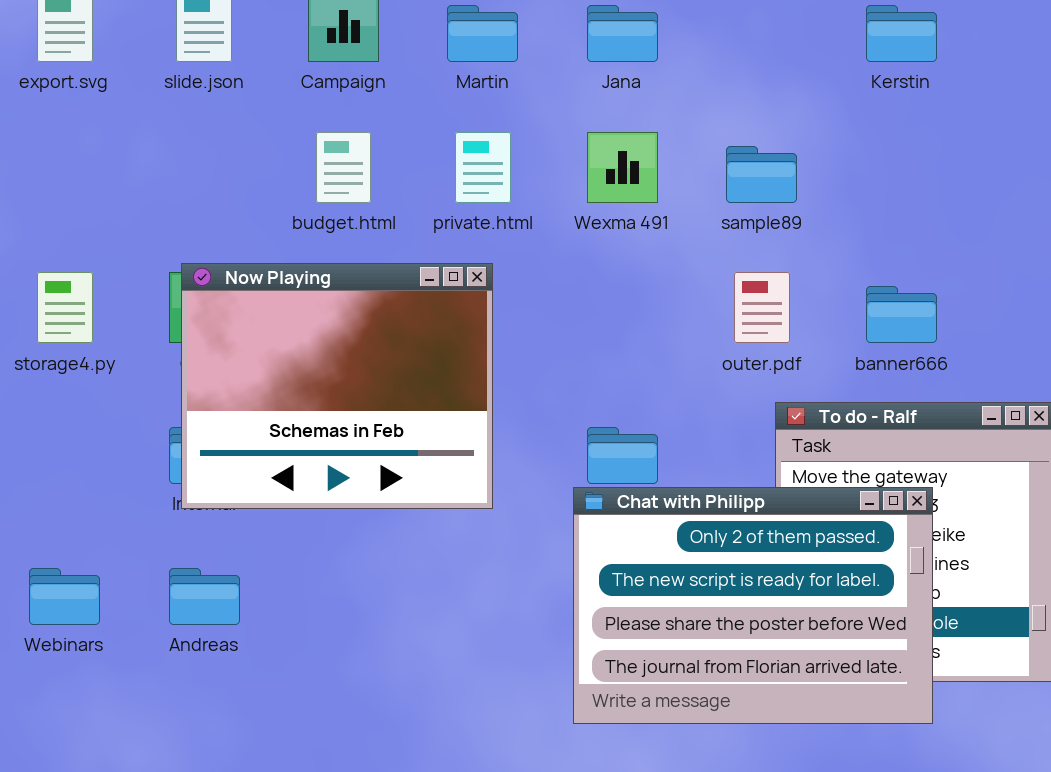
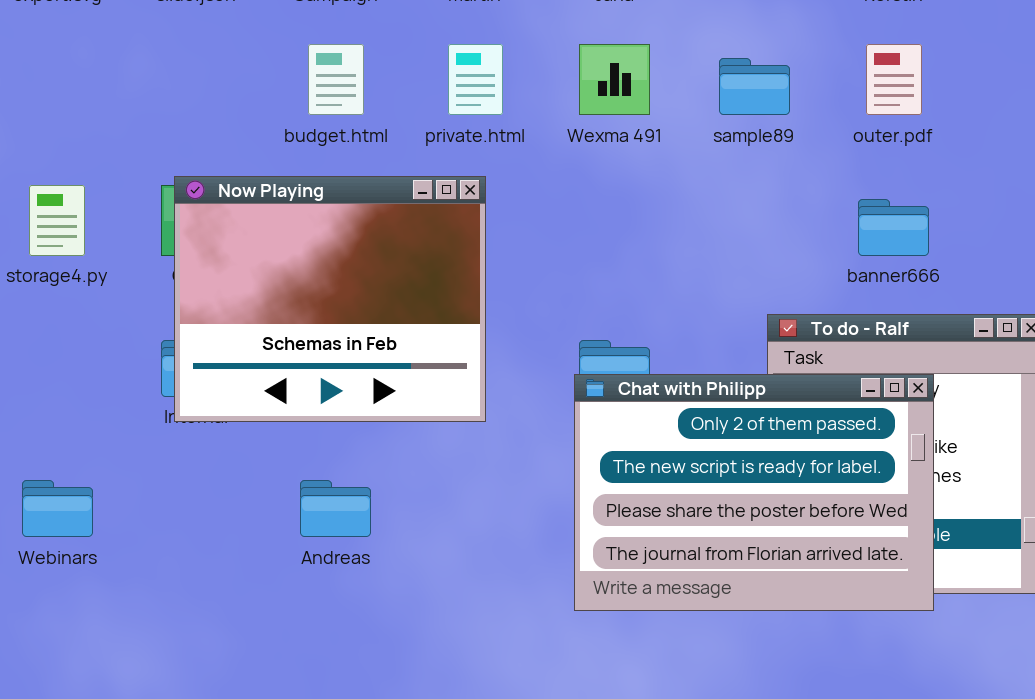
outer.pdf: [734,272,790,343] -> [866,44,922,115], moved
Chat with Philipp: [573,487,933,724] -> [574,374,934,611], moved
Andreas: [169,568,240,625] -> [300,480,371,537], moved

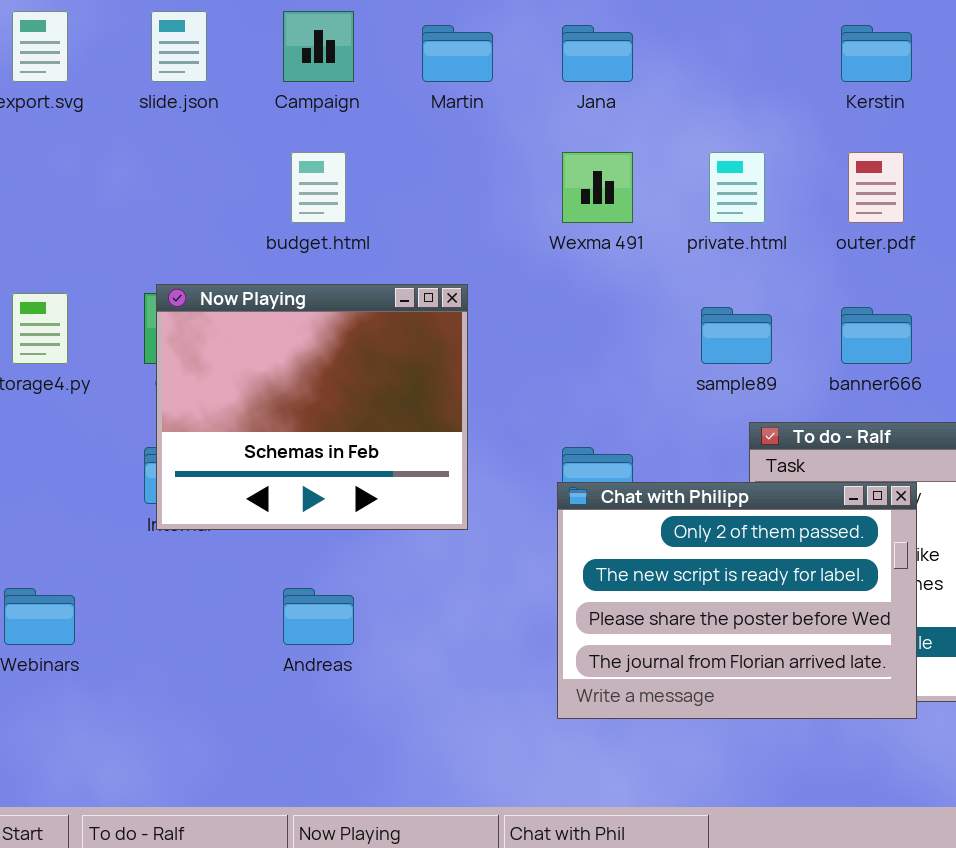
private.html: [448,44,503,115] -> [709,152,765,223], moved
sample89: [719,58,790,115] -> [701,307,772,364], moved

